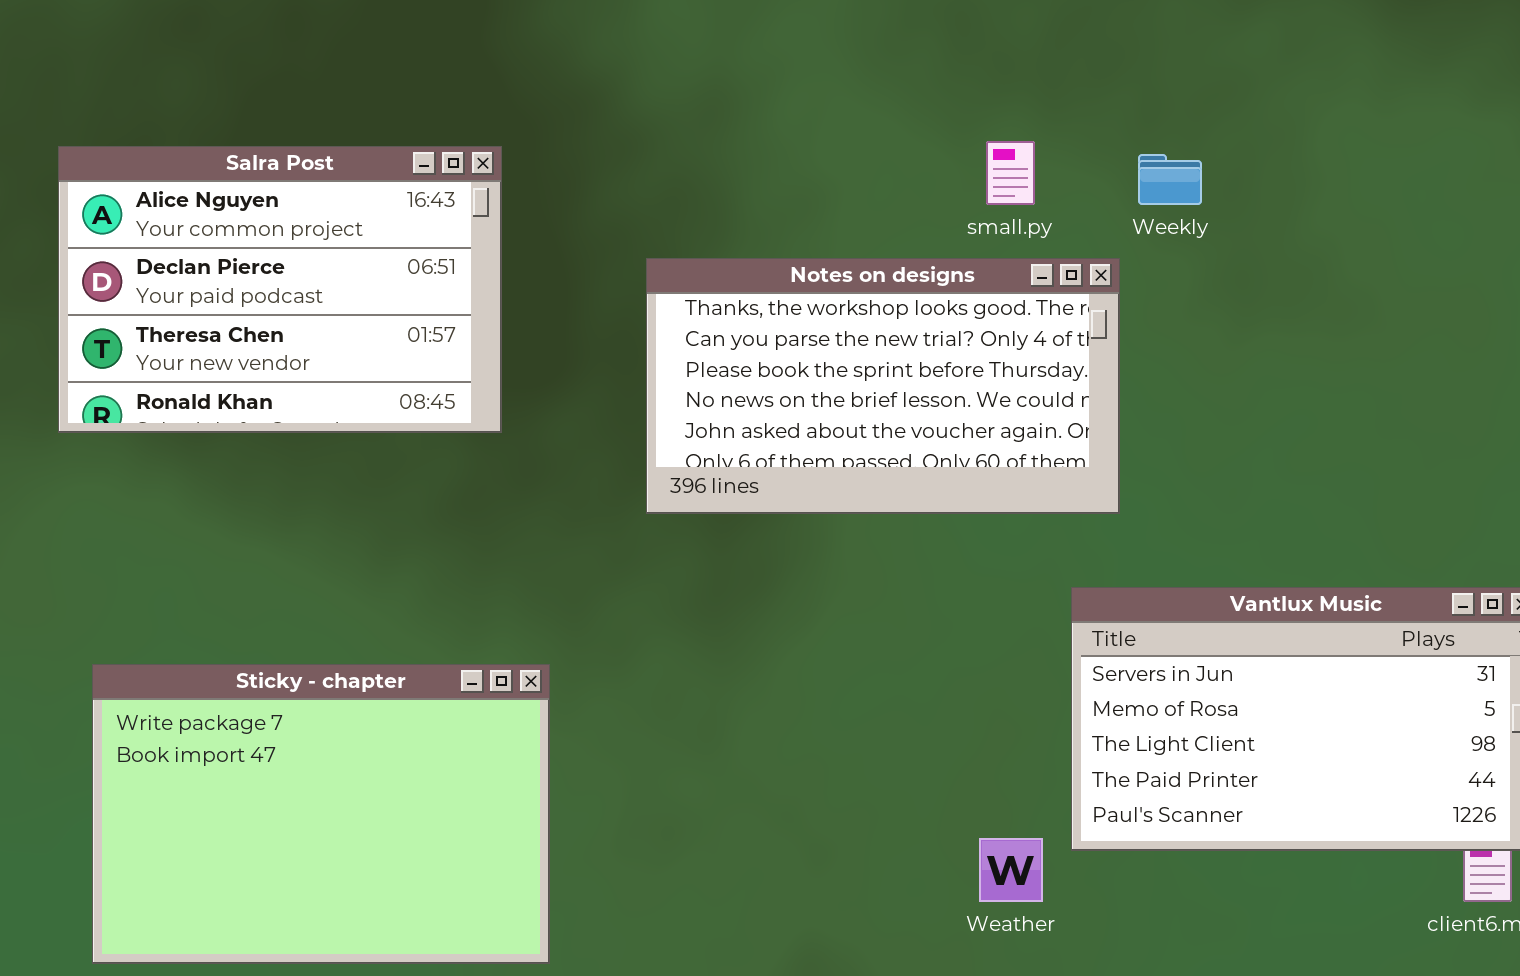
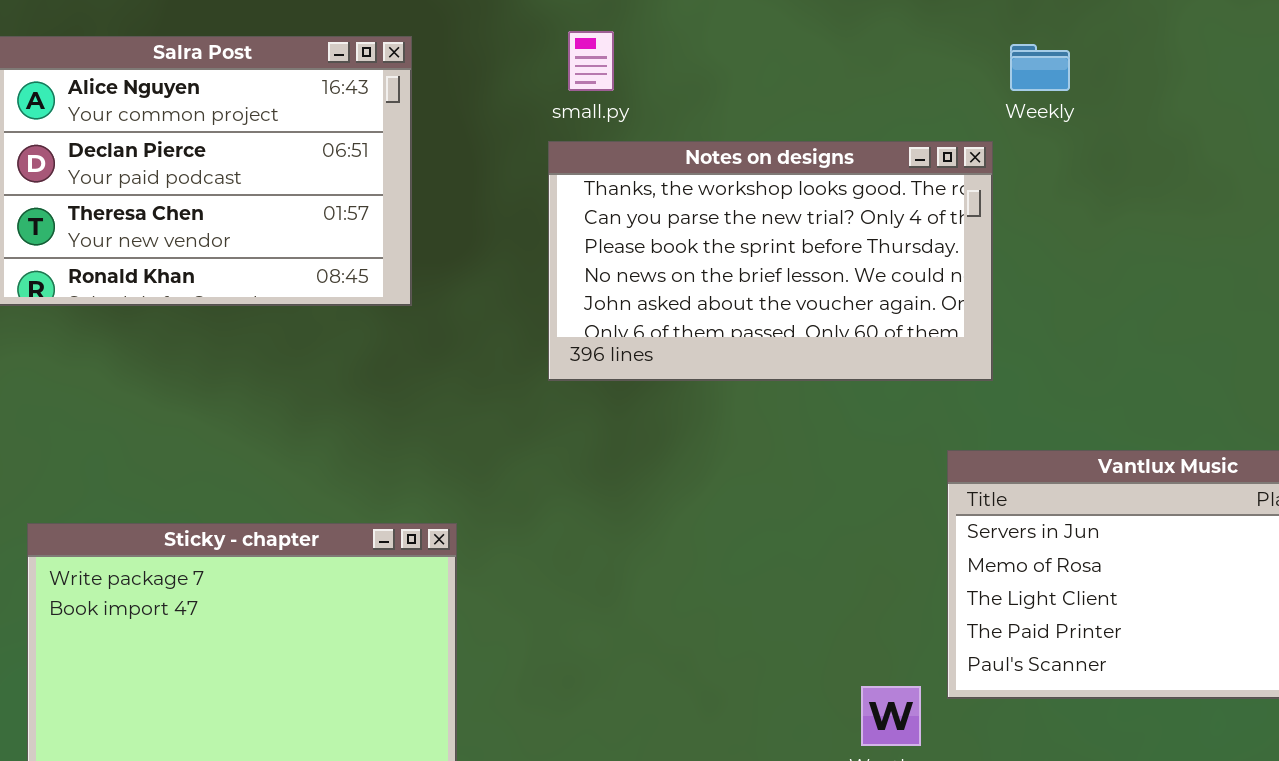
small.py: [986,141,1035,205] -> [568,31,614,91], moved

